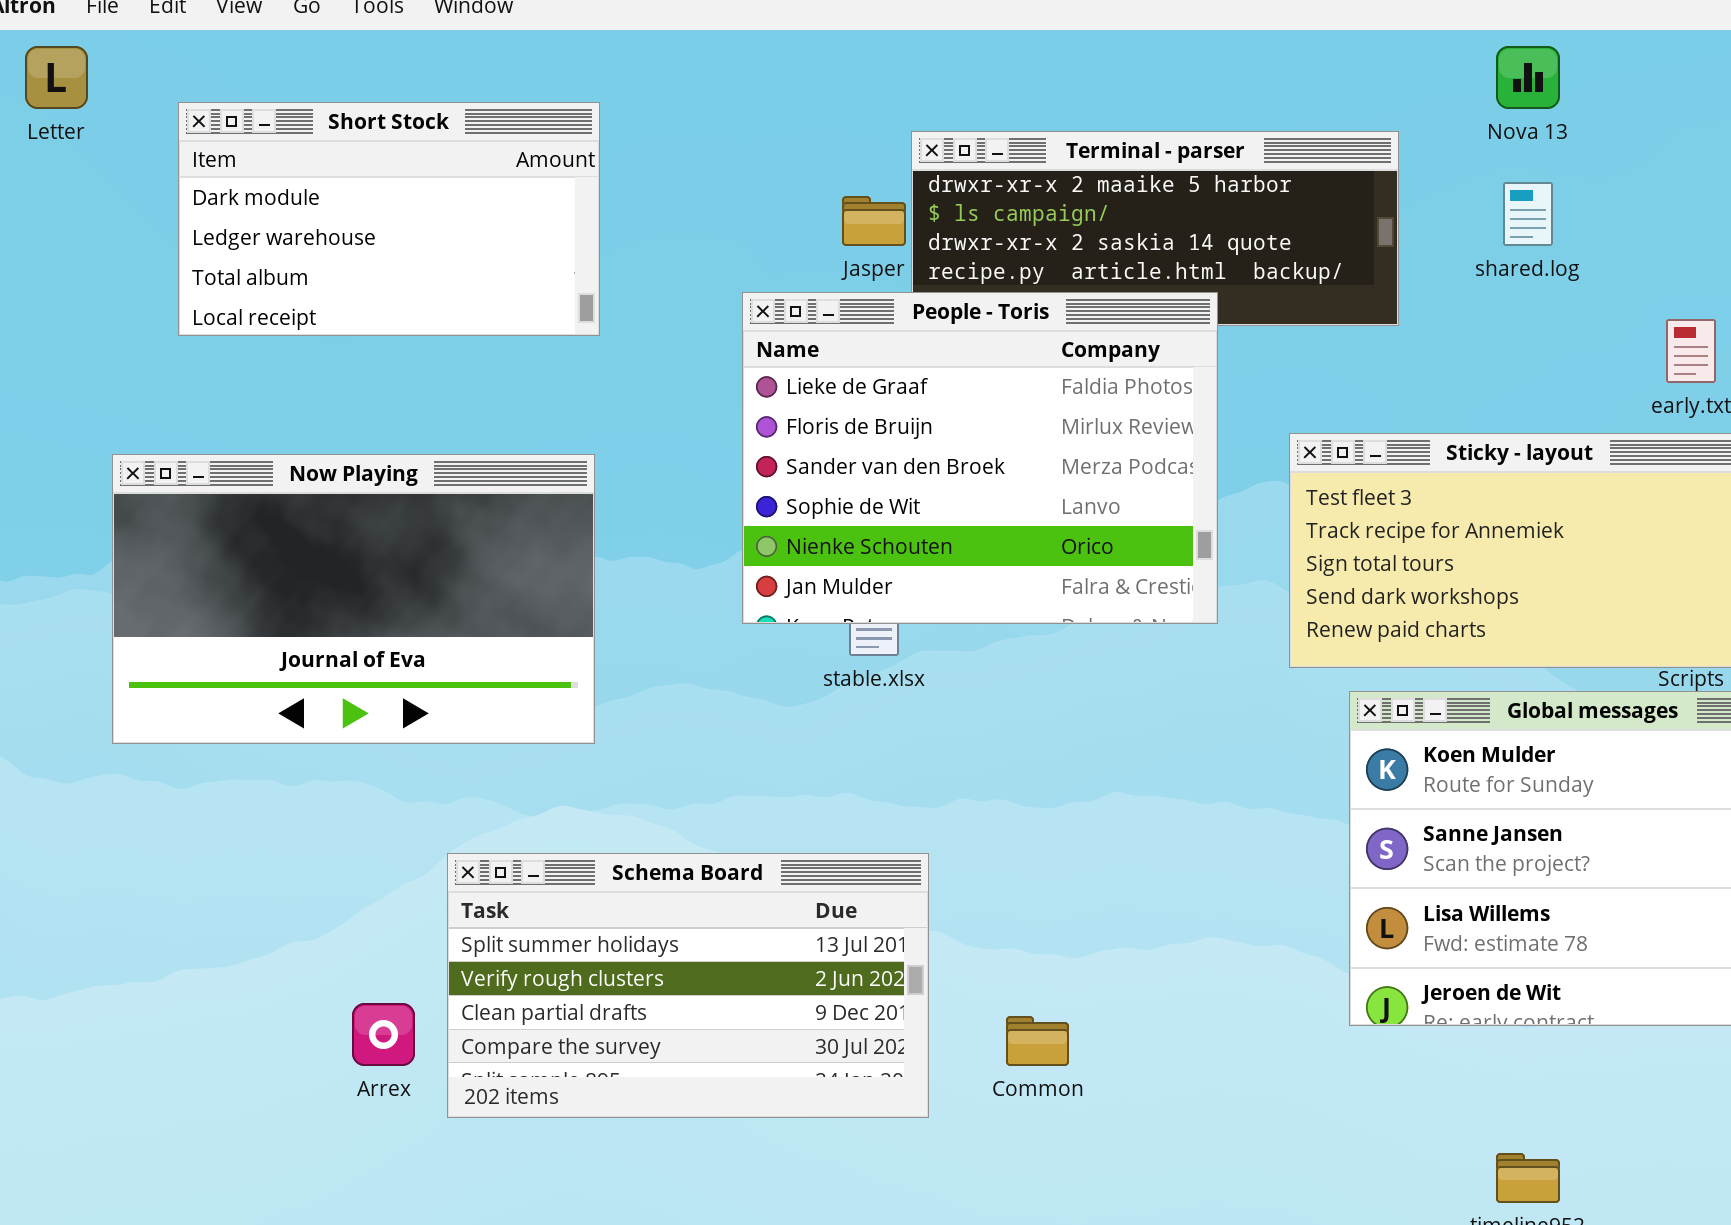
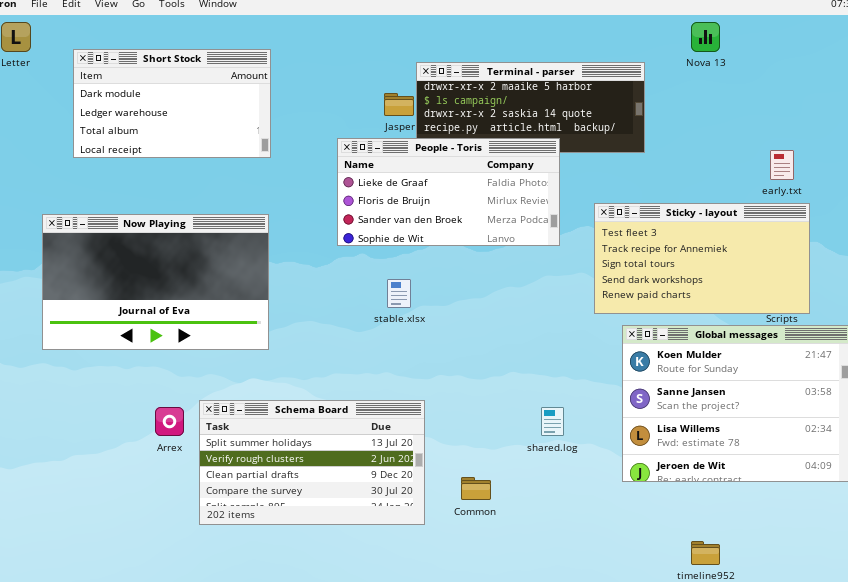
shared.log: [1503,182,1553,246] -> [541,407,564,436], moved
People - Toris: [742,292,1218,624] -> [337,138,560,246], resized
Arrex: [352,1003,415,1066] -> [155,407,184,436], moved

